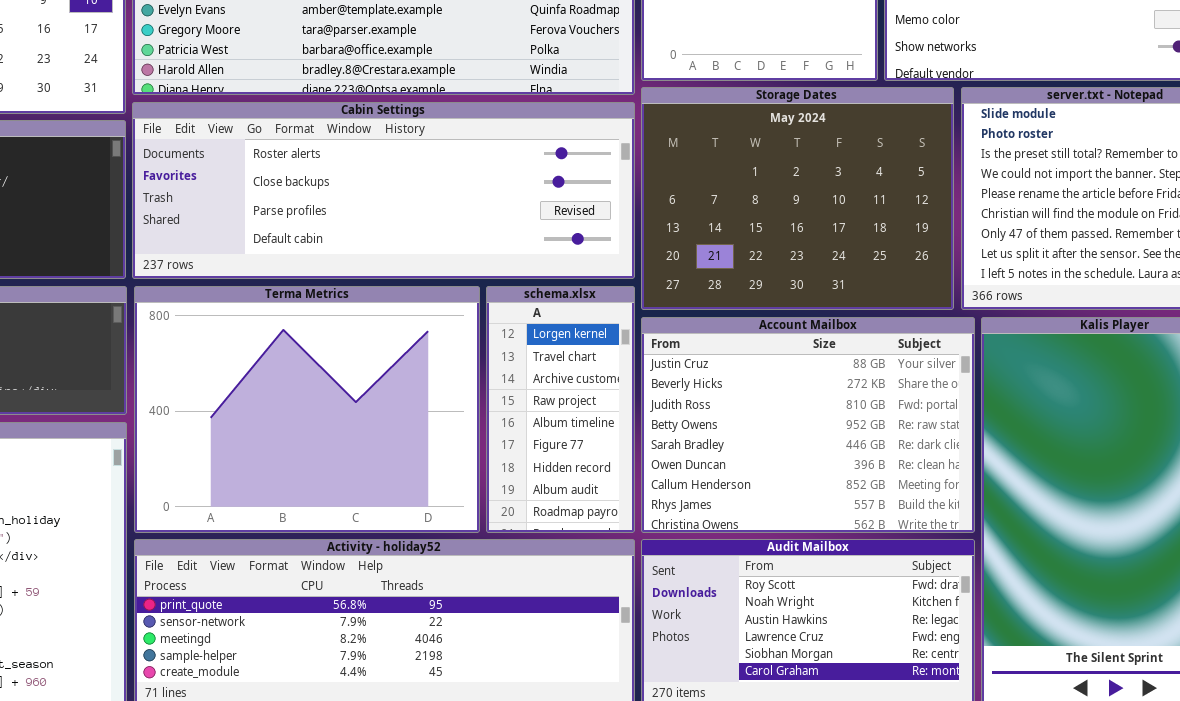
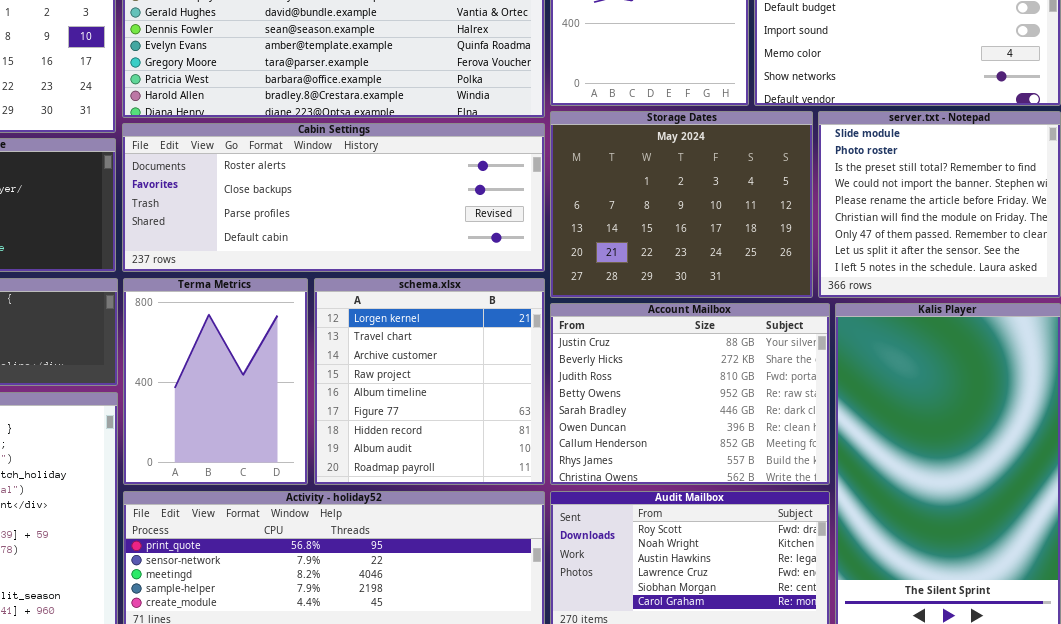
Terma Metrics: [134,286,480,533] -> [123,278,308,485], resized
schema.xlsx: [486,286,635,533] -> [314,278,545,485], resized

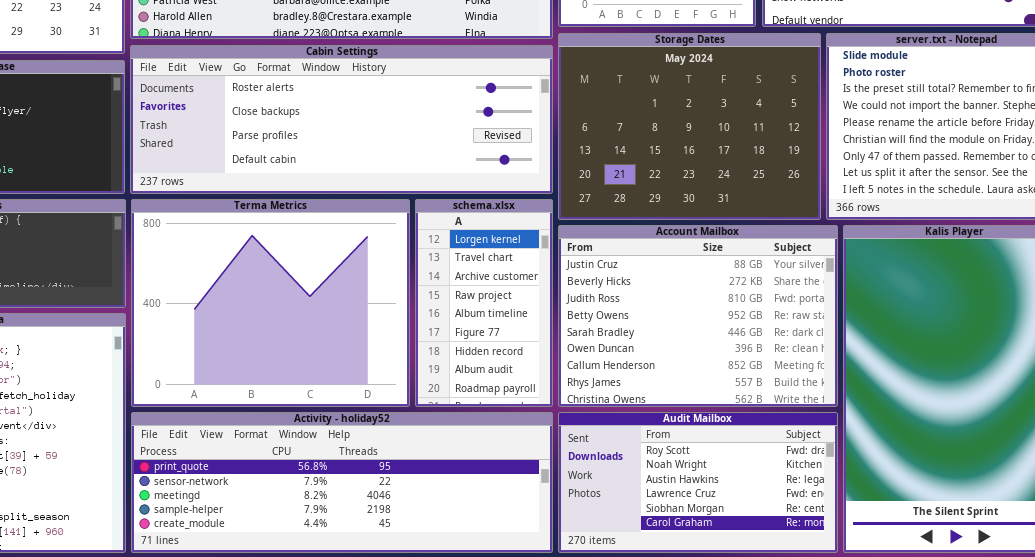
Terma Metrics: [123,278,308,485] -> [131,199,410,407], resized
schema.xlsx: [314,278,545,485] -> [415,199,553,407], resized

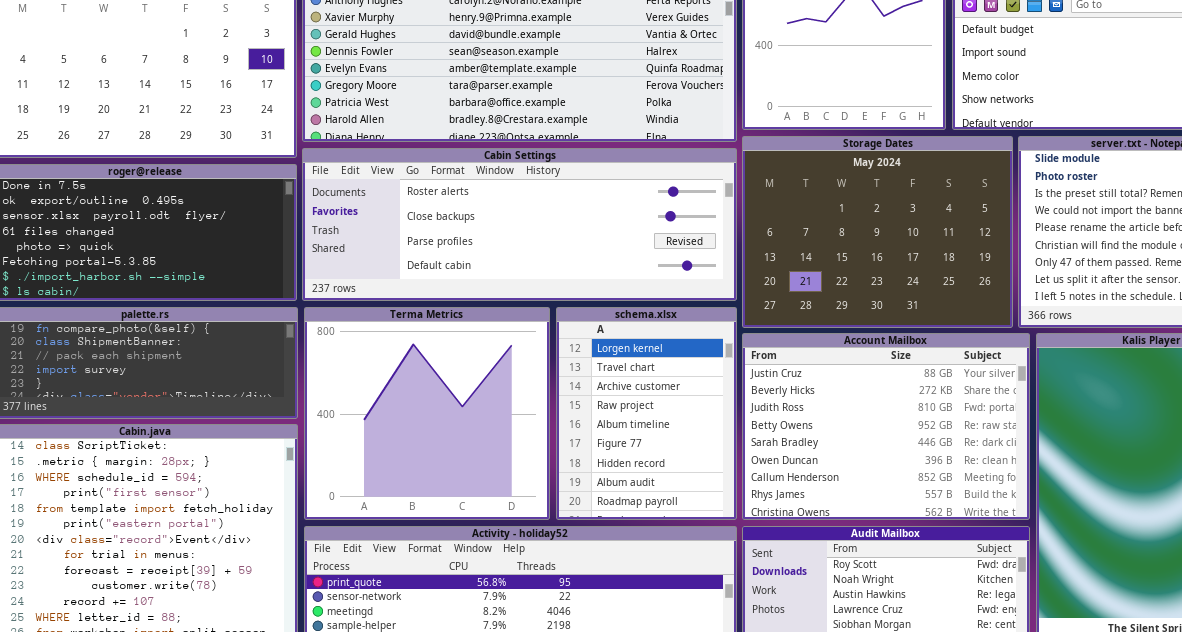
Terma Metrics: [131,199,410,407] -> [304,307,550,520], resized
schema.xlsx: [415,199,553,407] -> [556,307,737,520], resized

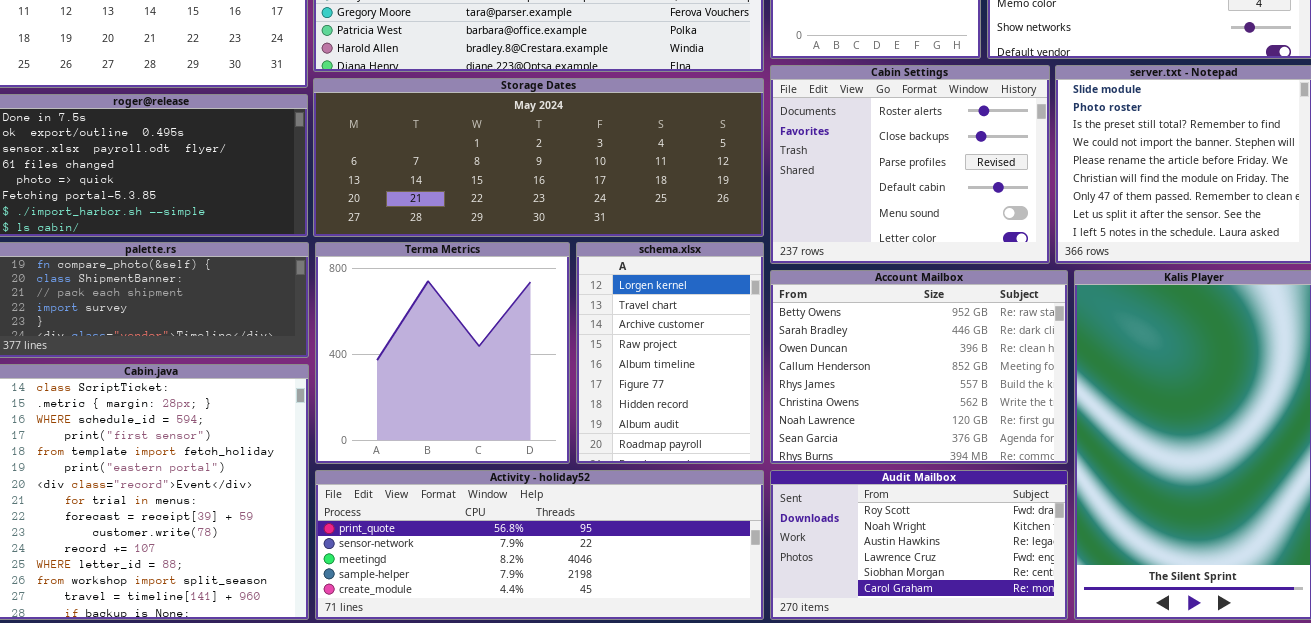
Storage Dates: [742,136,1013,328] -> [313,78,764,237], moved, resized
Cabin Settings: [302,148,737,301] -> [770,65,1050,264], moved, resized
Account Mailbox: [742,333,1030,520] -> [770,270,1068,464], scrolled down 3 rows

